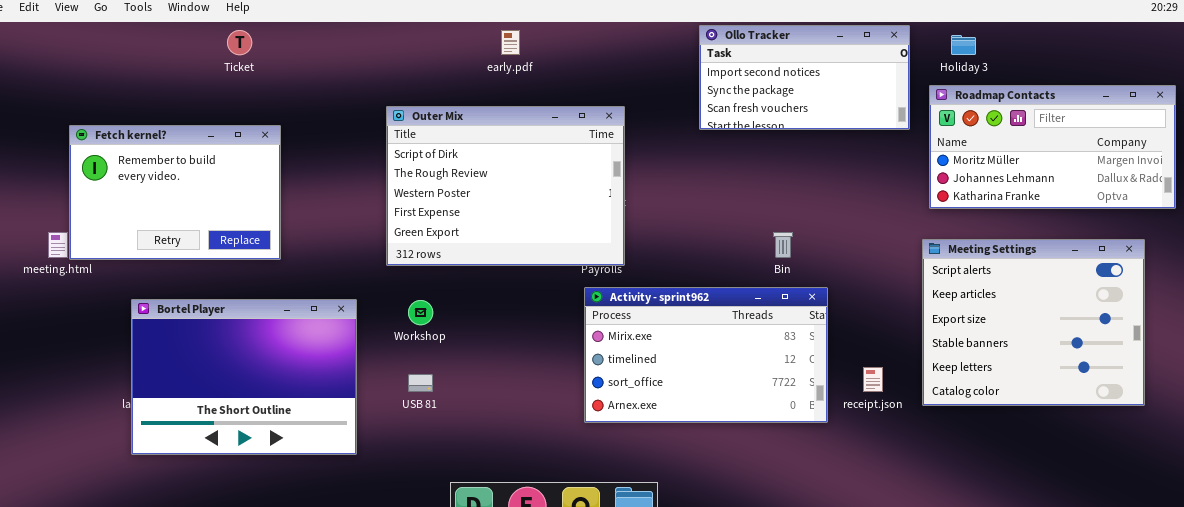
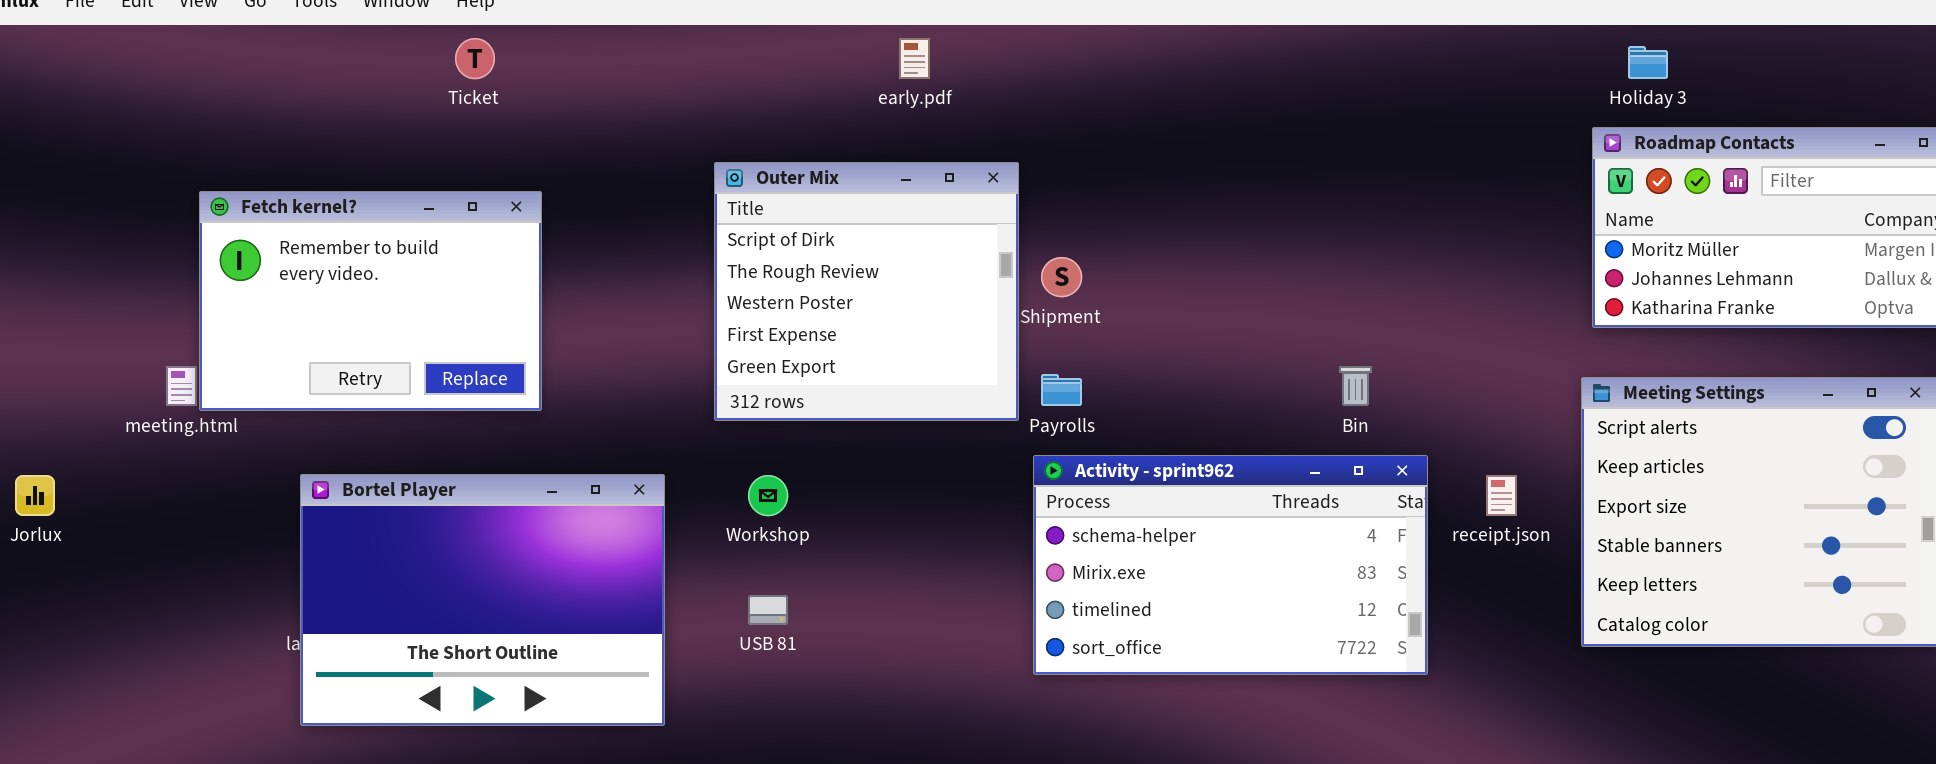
Ollo Tracker: [699,25,910,130] -> none, closed
Outer Mix: [386,106,625,266] -> [714,162,1019,421], resized
Activity - sprint962: [584,287,828,423] -> [1033,455,1428,675], scrolled up 1 row
receipt.json: [863,367,883,392] -> [1486,475,1517,516], moved

